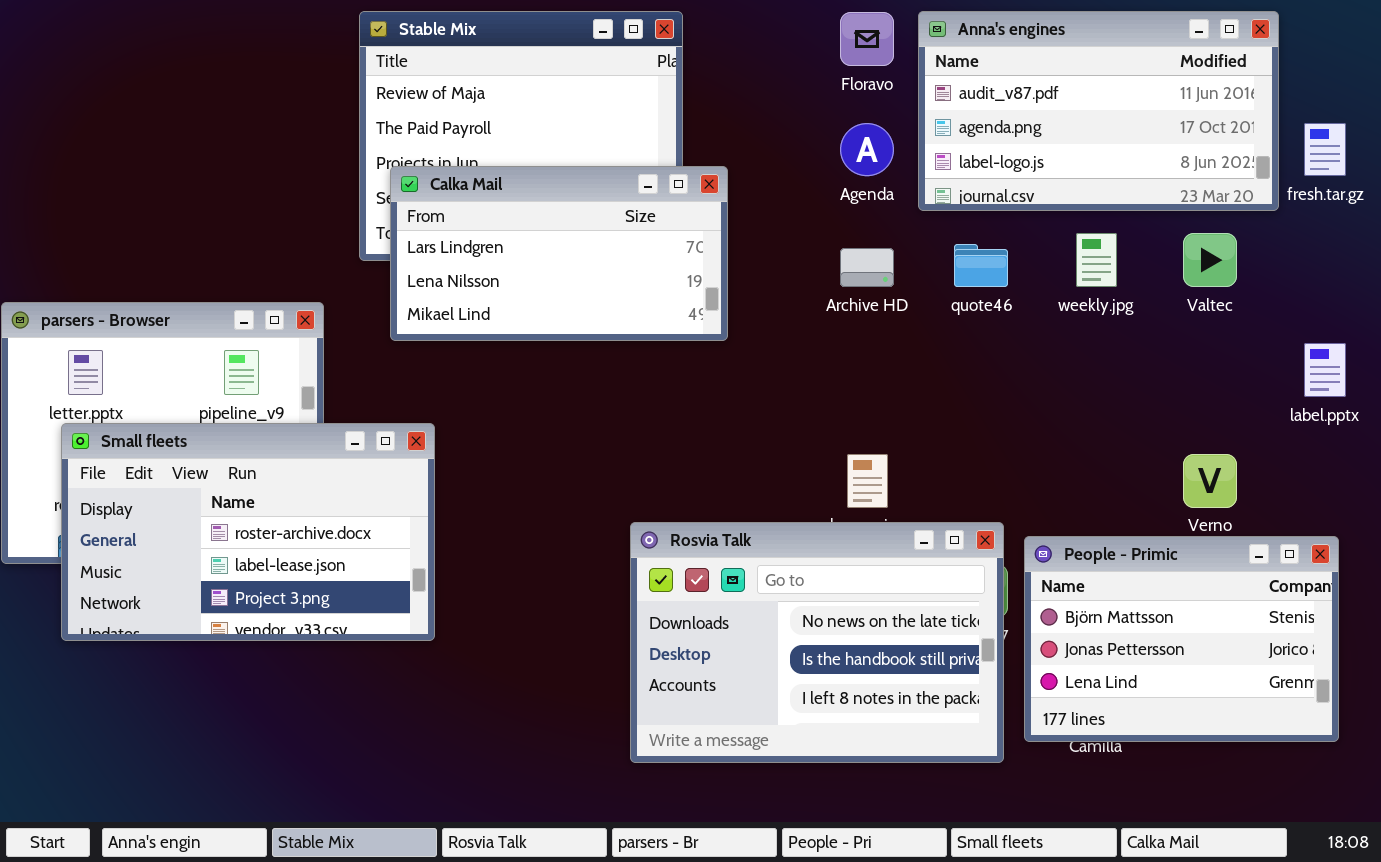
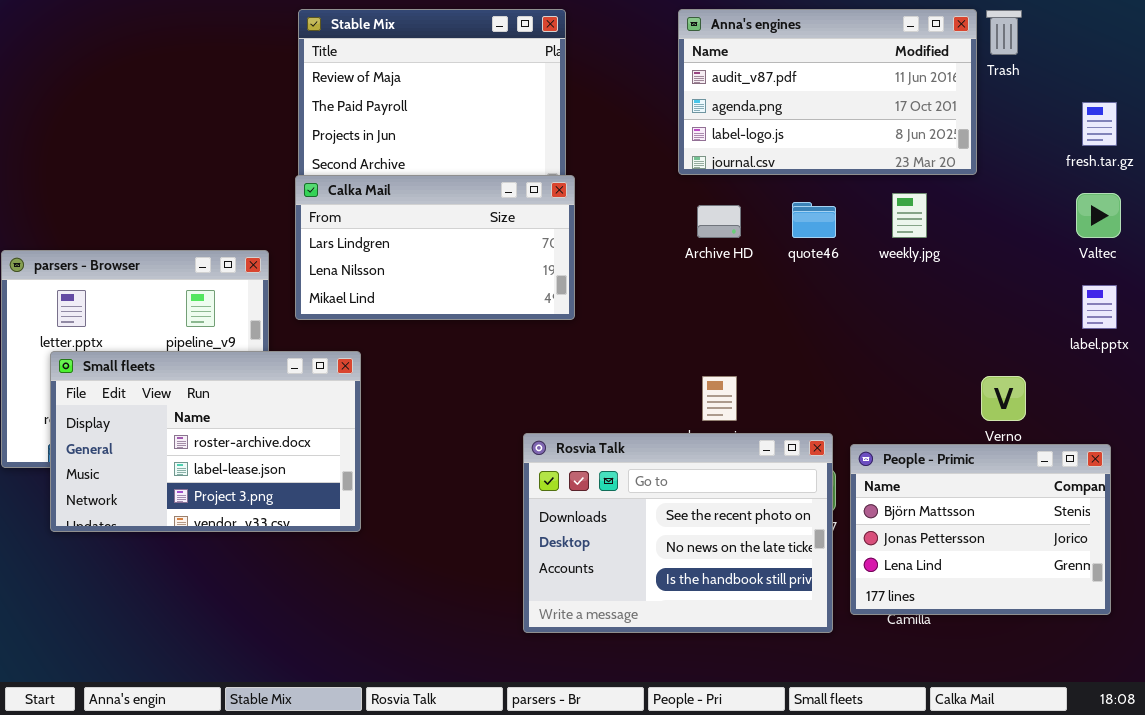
Anna's engines: [918,11,1279,211] -> [678,9,977,175], moved
Calka Mail: [390,166,728,341] -> [295,175,575,320], moved
Valtec: [1183,233,1237,287] -> [1076,193,1121,238], moved
Rosvia Talk: [630,522,1004,763] -> [523,433,833,633], scrolled up 1 row

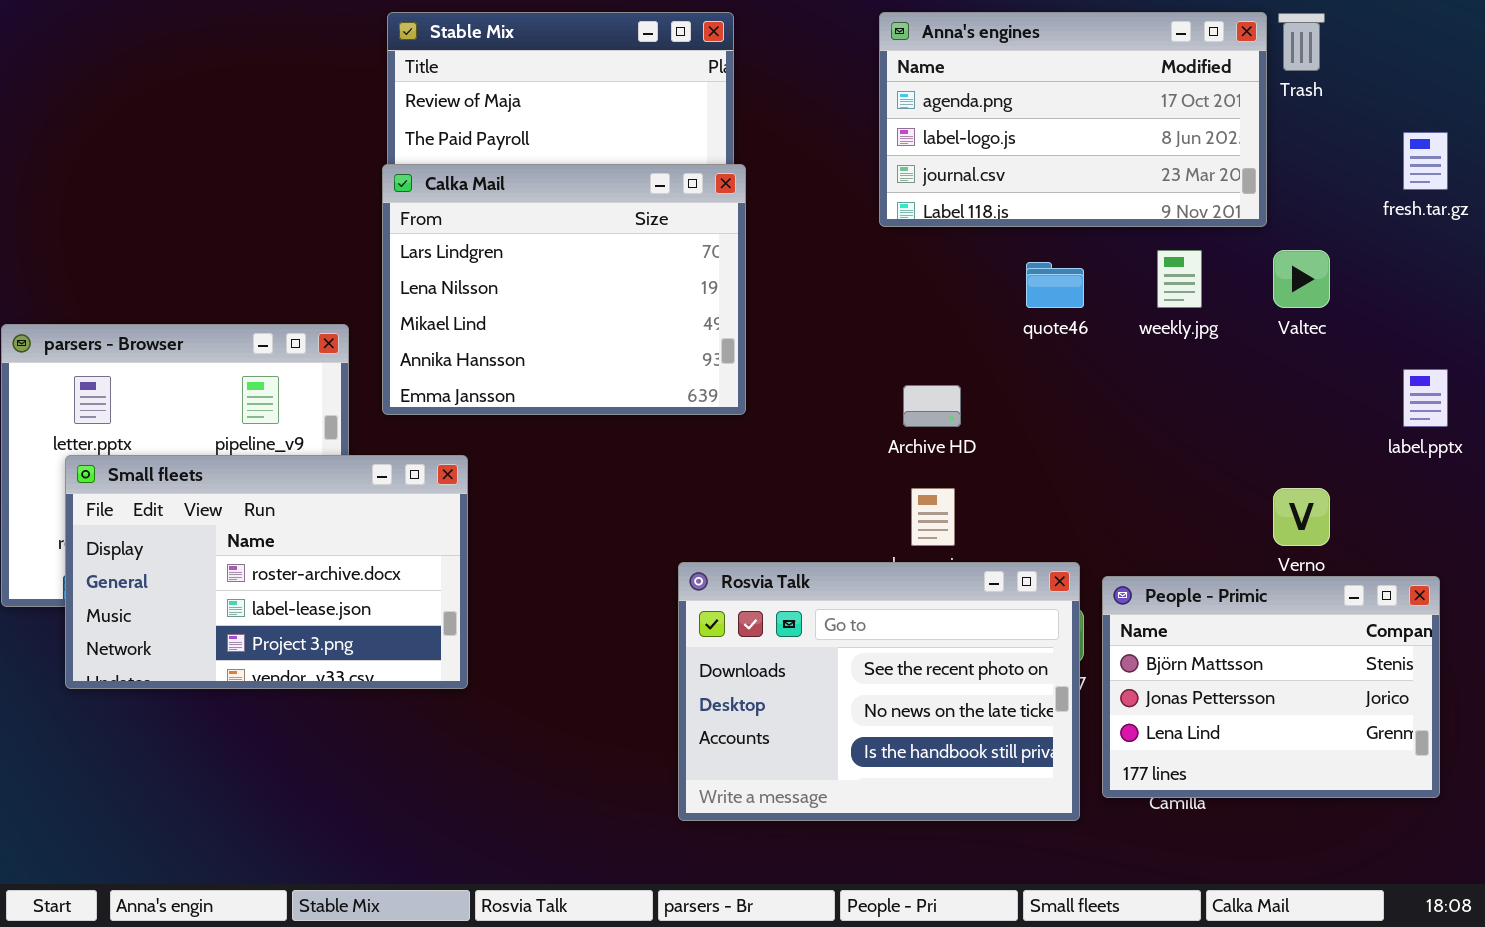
Anna's engines: [678,9,977,175] -> [879,12,1267,227], scrolled down 1 row
Calka Mail: [295,175,575,320] -> [382,164,746,415], resized
Valtec: [1076,193,1121,238] -> [1273,250,1330,308], moved
Archive HD: [697,205,741,238] -> [903,385,961,427], moved

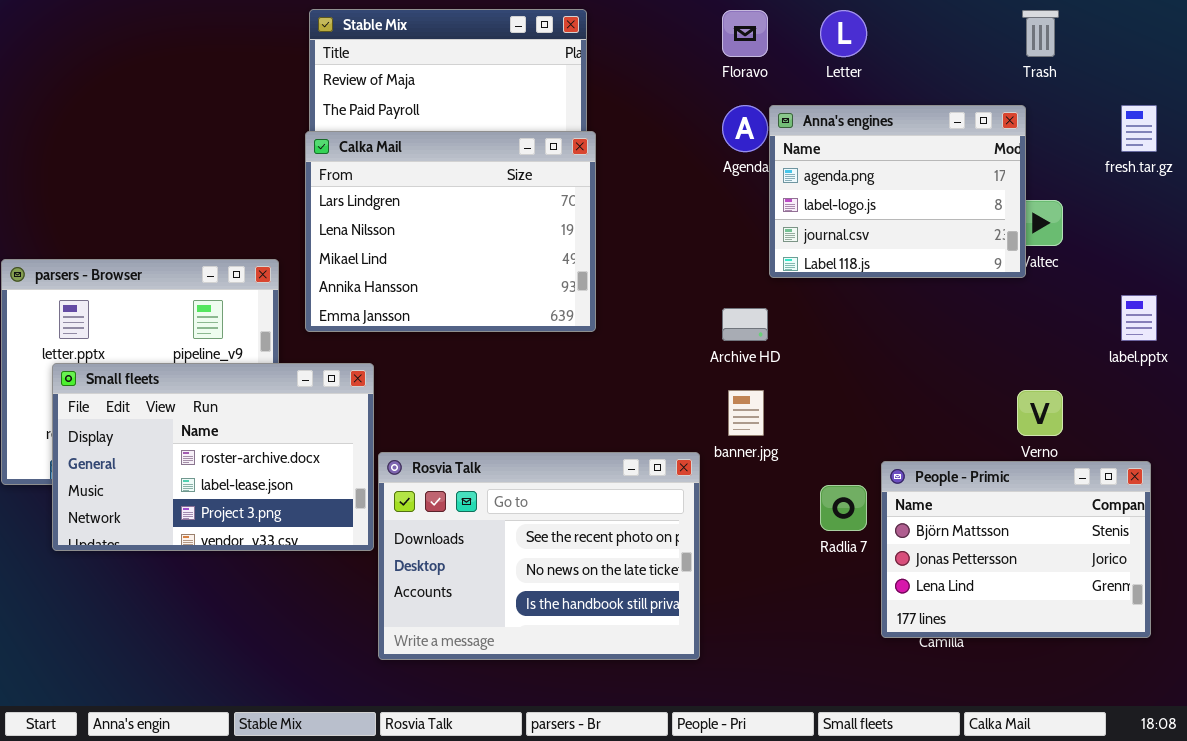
Anna's engines: [879,12,1267,227] -> [769,105,1026,278], moved, resized
Rosvia Talk: [678,562,1080,821] -> [378,452,700,660], moved

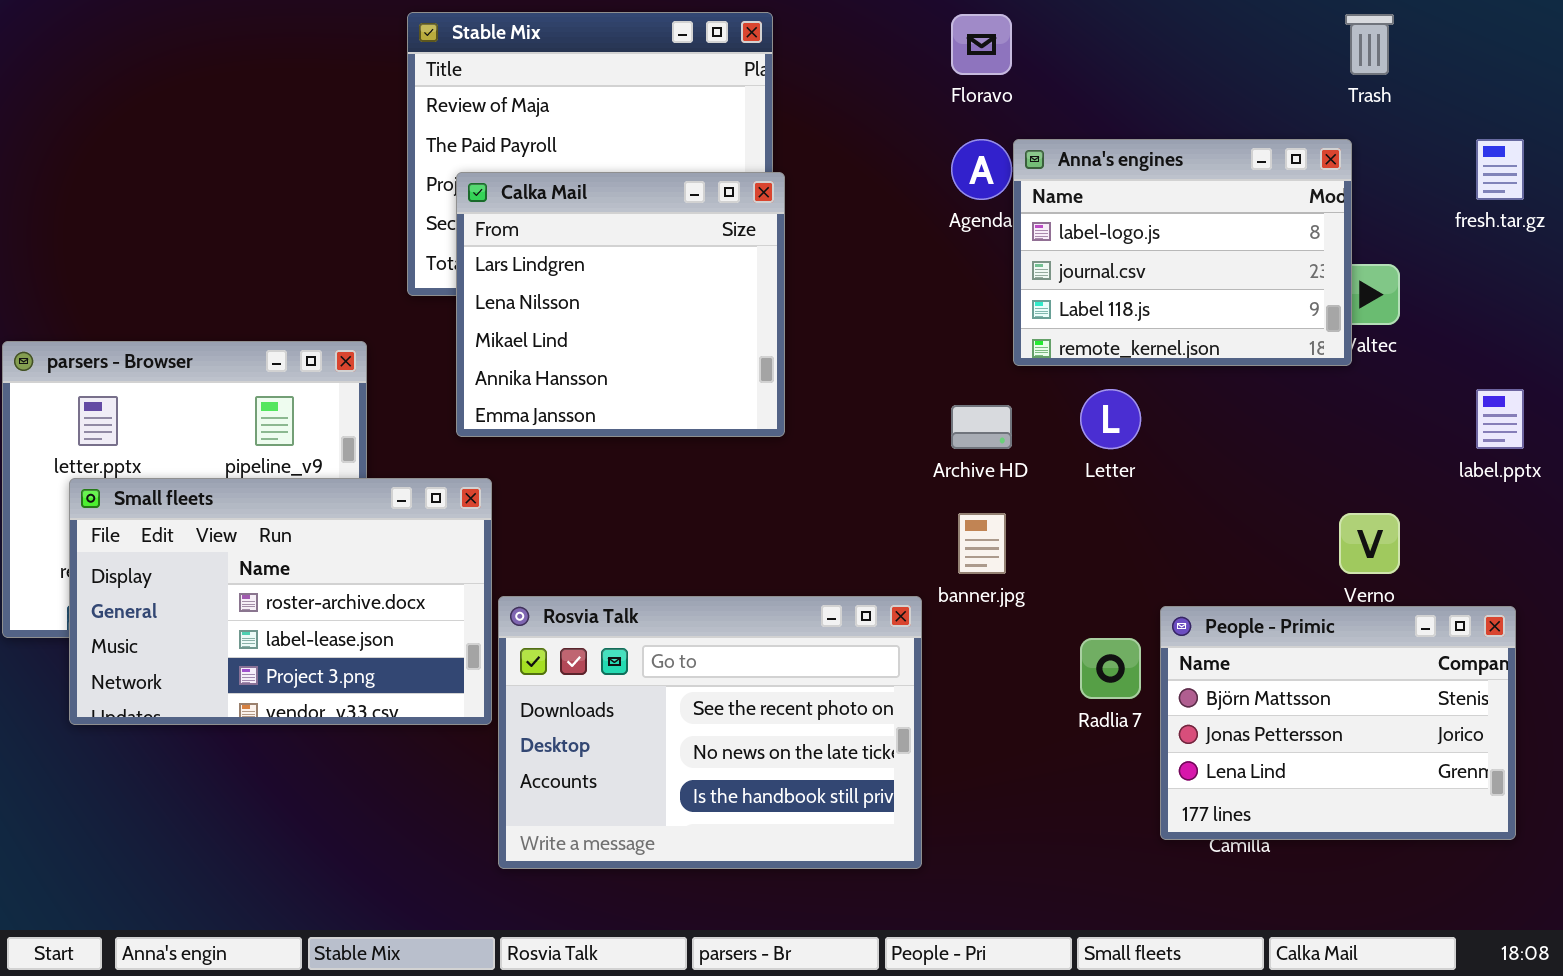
Letter: [820,10,867,57] -> [1080,389,1141,449], moved
Anna's engines: [769,105,1026,278] -> [1013,139,1352,366], scrolled down 1 row
Calka Mail: [305,131,596,332] -> [456,172,785,437], resized

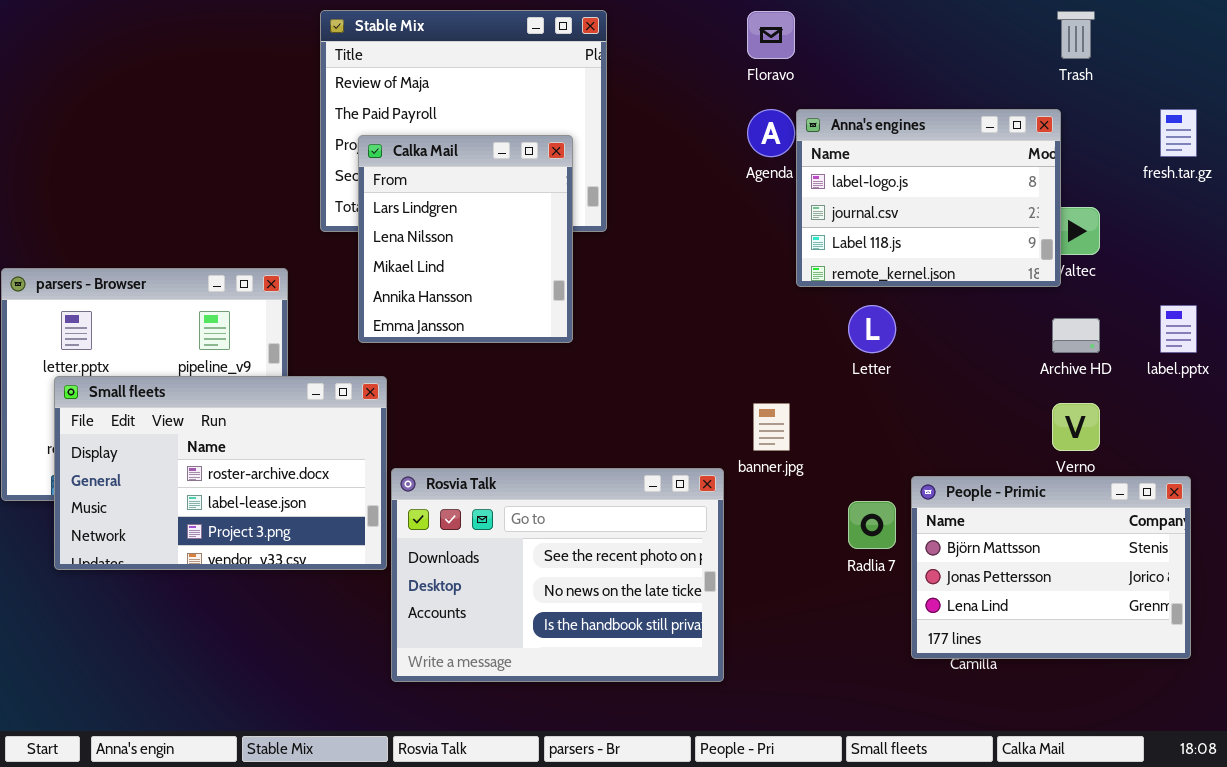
Calka Mail: [456,172,785,437] -> [358,135,573,343], resized
Archive HD: [951,405,1012,449] -> [1052,318,1100,353], moved

